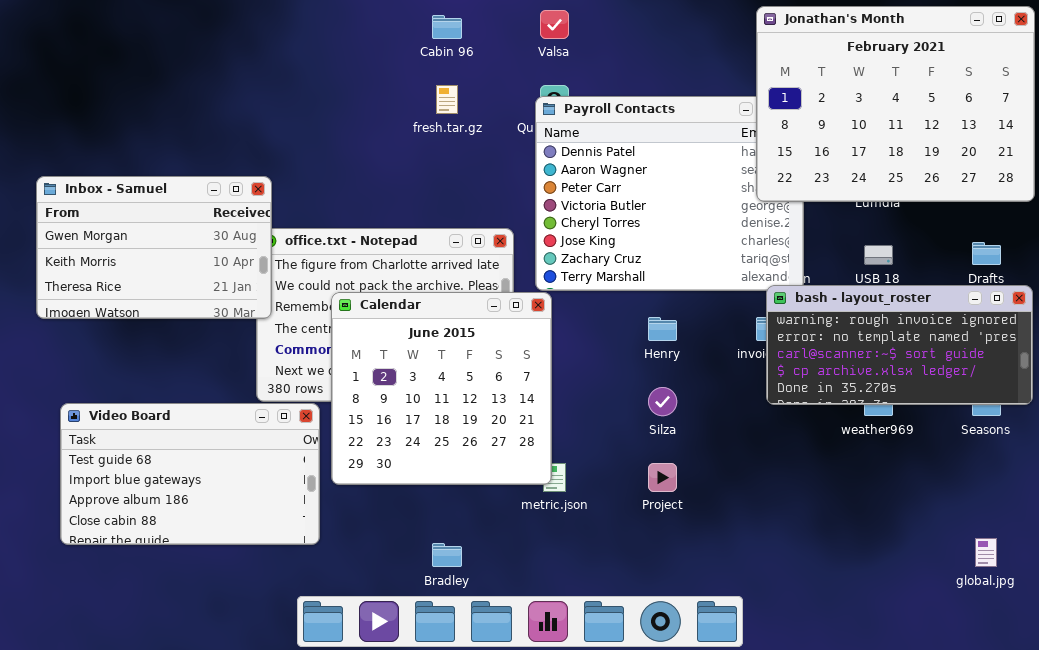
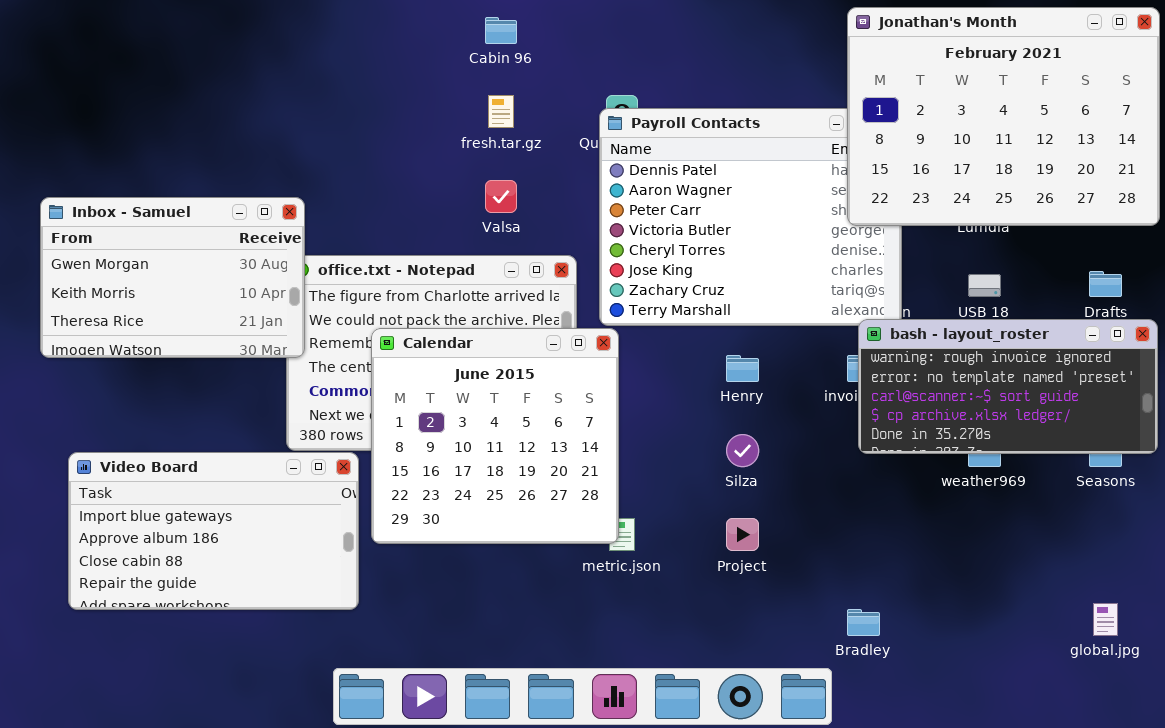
Valsa: [540,10,569,39] -> [485,180,517,213], moved
Video Board: [60,403,320,545] -> [68,452,359,610], scrolled down 1 row
Bradley: [432,543,462,567] -> [847,609,880,636], moved

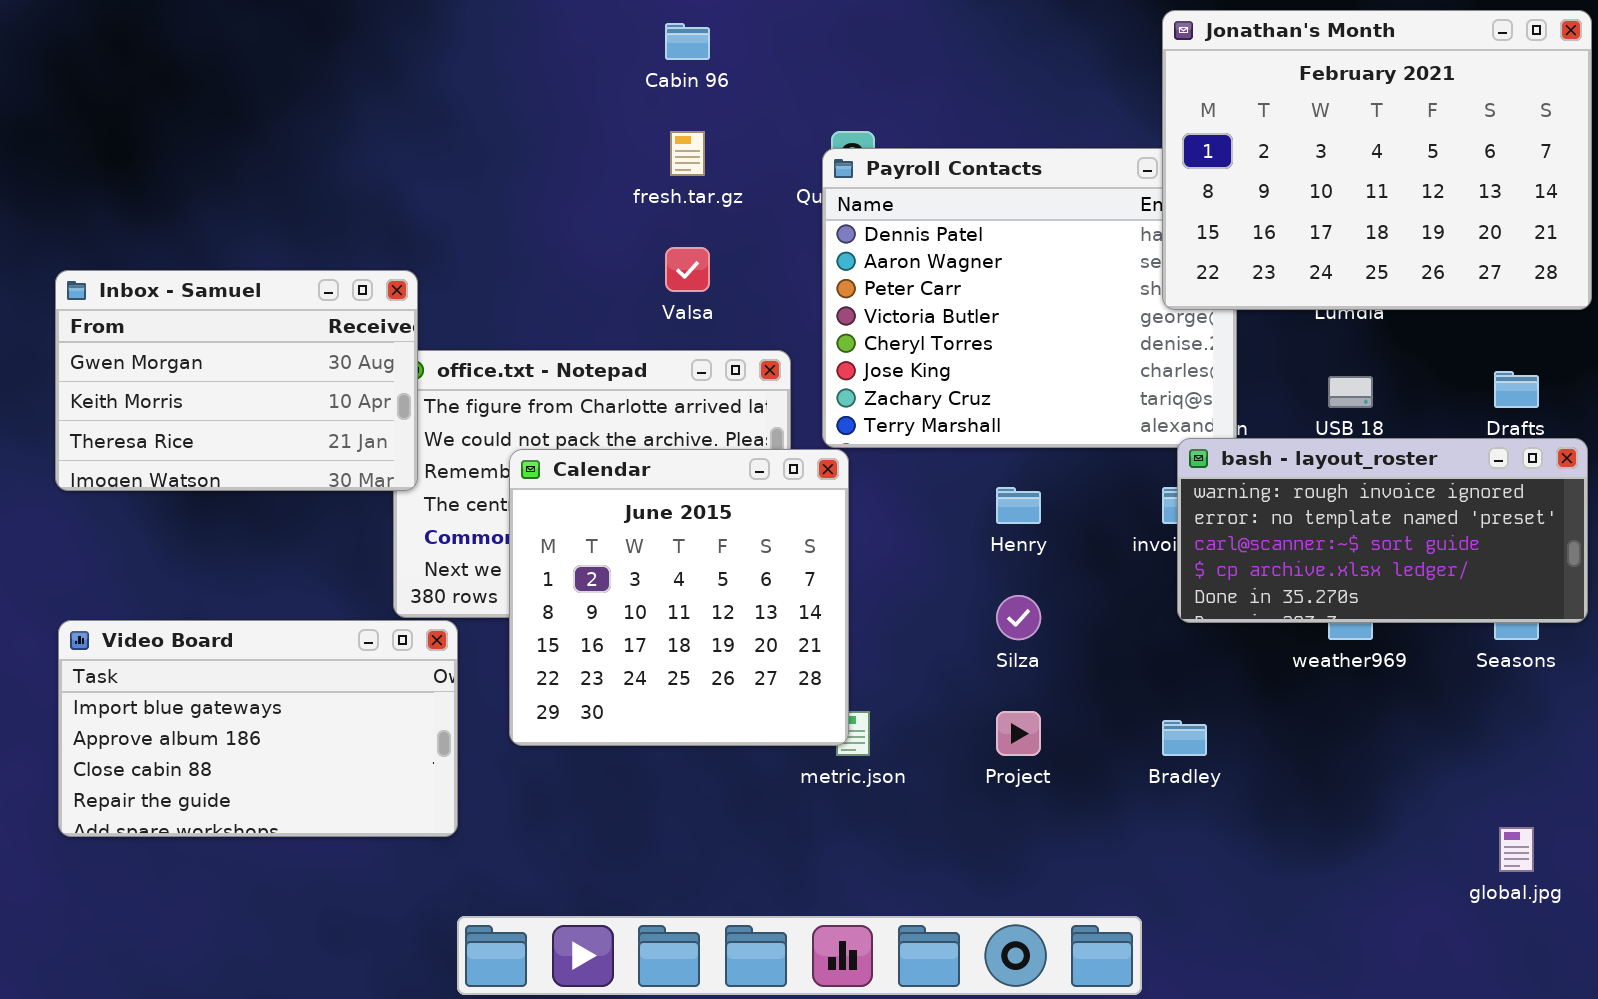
Video Board: [68,452,359,610] -> [58,620,458,837], moved
Bradley: [847,609,880,636] -> [1162,720,1207,756], moved

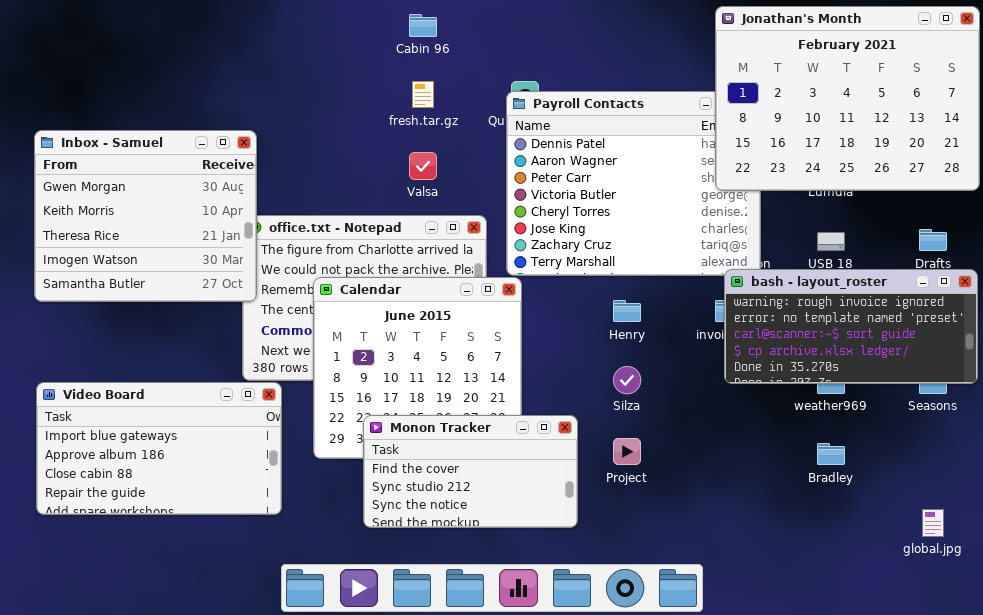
Inbox - Samuel: [55,270,418,491] -> [34,130,257,302], resized
Monon Tracker: none -> [363,415,578,528], opened
Bradley: [1162,720,1207,756] -> [817,443,845,465], moved

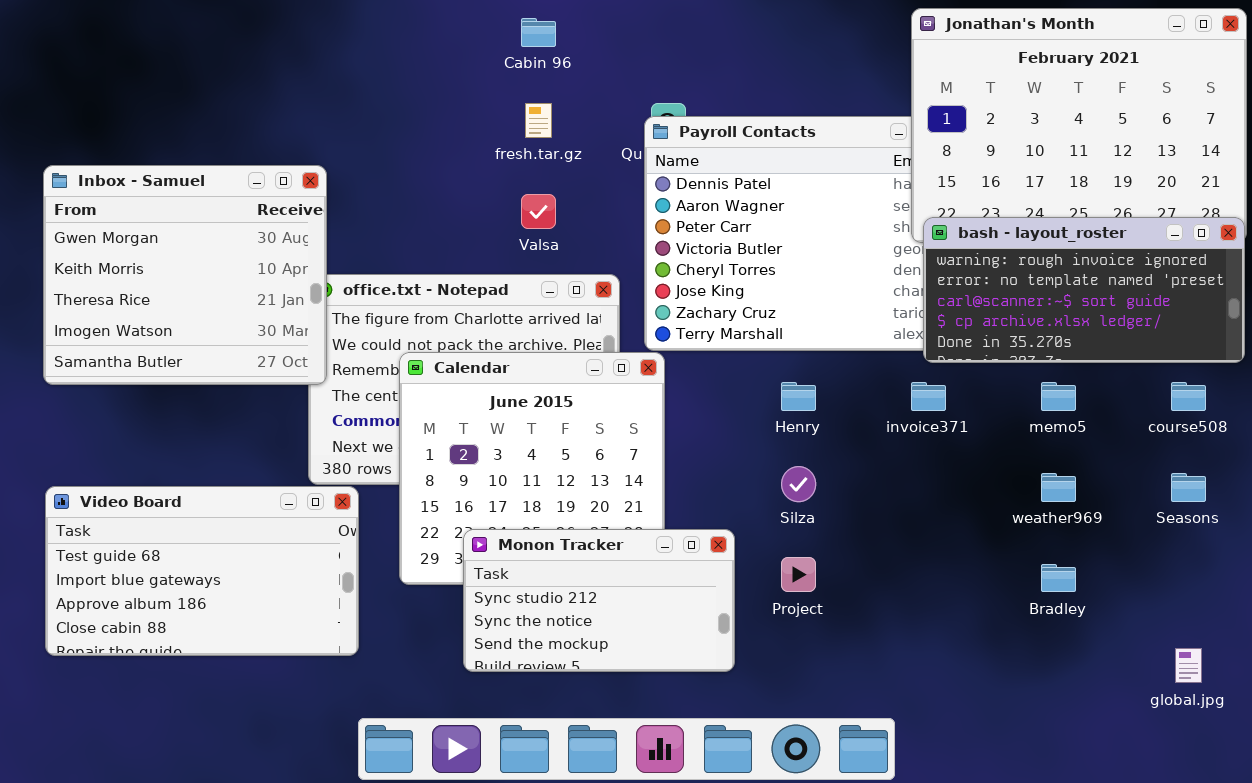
bash - layout_roster: [724,269,978,384] -> [923,217,1245,363], moved
Video Board: [36,382,282,515] -> [45,486,359,656], scrolled up 1 row
Monon Tracker: [363,415,578,528] -> [463,529,735,672], scrolled down 1 row

